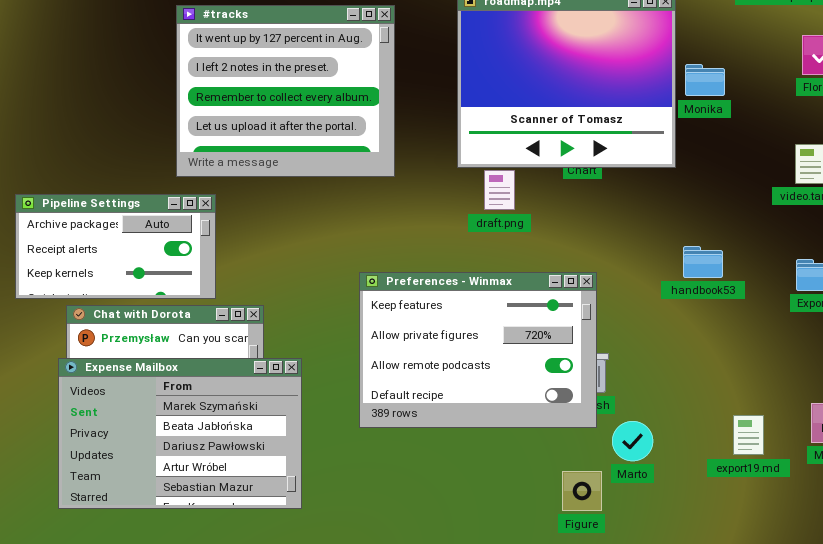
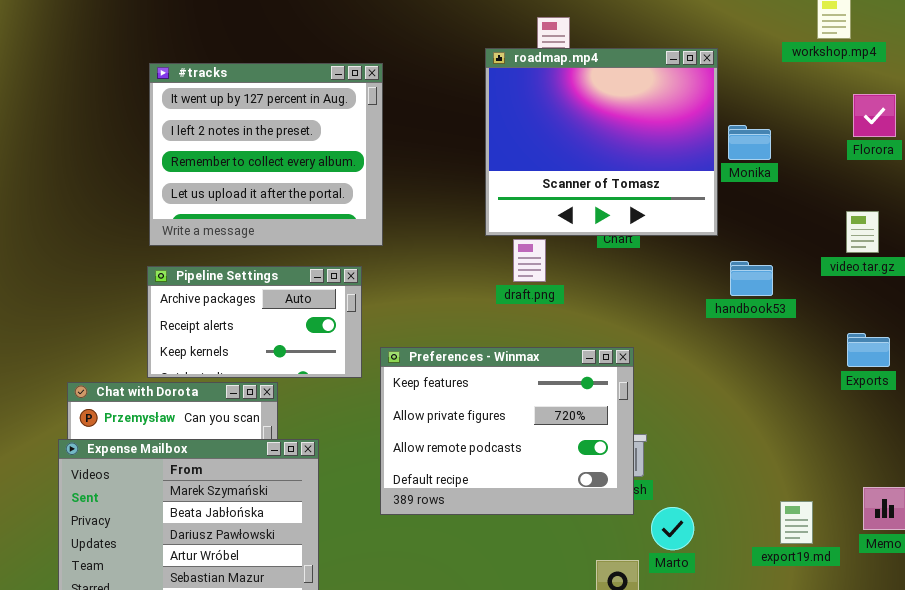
#tracks: [176,5,395,177] -> [149,63,383,246], moved
Pipeline Settings: [15,194,216,299] -> [147,266,362,378], moved
handbook53: [683,246,723,278] -> [730,261,773,296], moved

